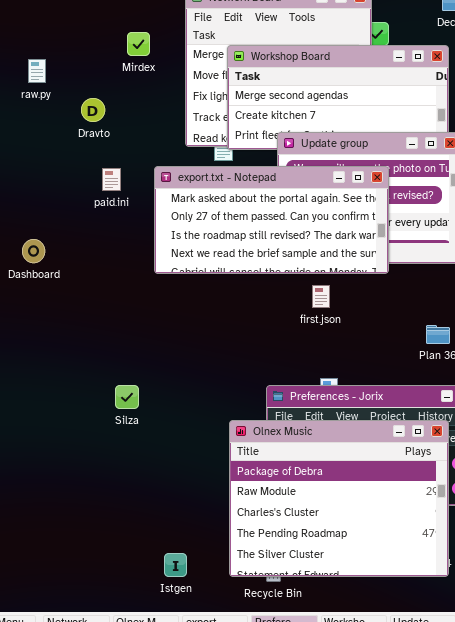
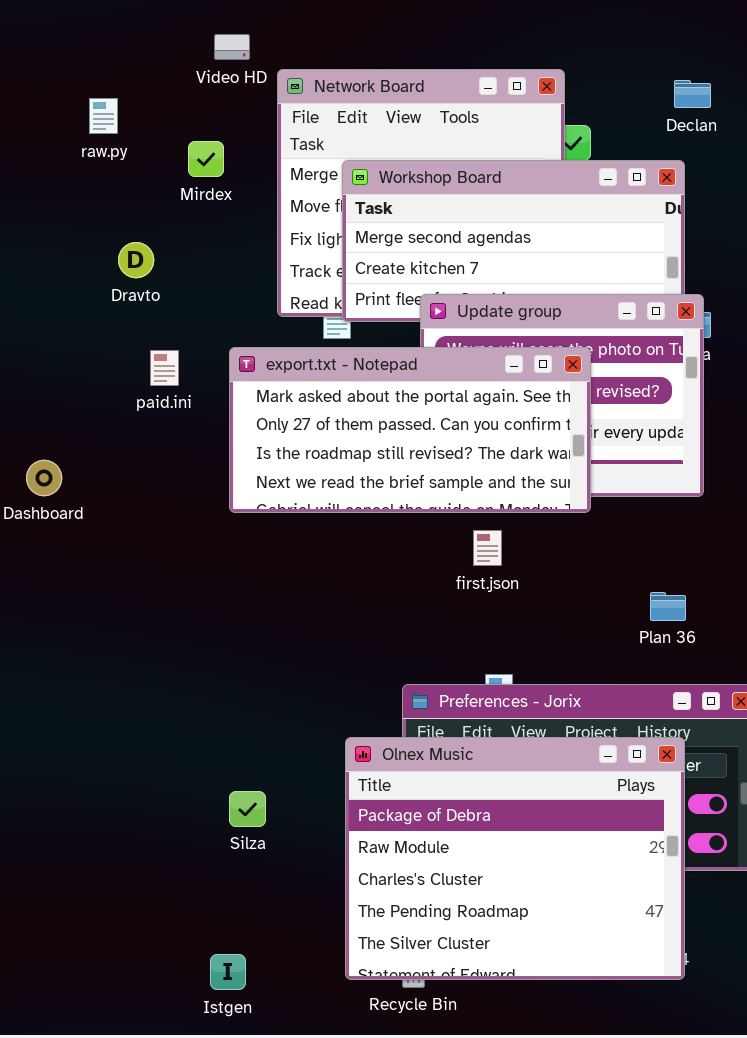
raw.py: [28,59,46,83] -> [89,98,118,134], moved
Silza: [115,385,139,409] -> [229,791,266,827], moved
Istgen: [164,553,187,577] -> [210,954,246,990], moved

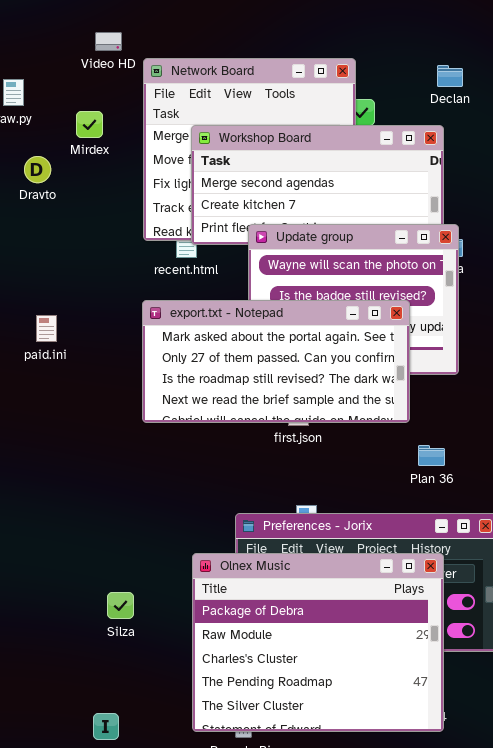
Dravto: [118,242,154,278] -> [24,156,51,183], moved
export.txt - Notepad: [229,347,591,513] -> [142,300,410,423], moved
paid.ini: [150,350,179,386] -> [36,315,57,342], moved

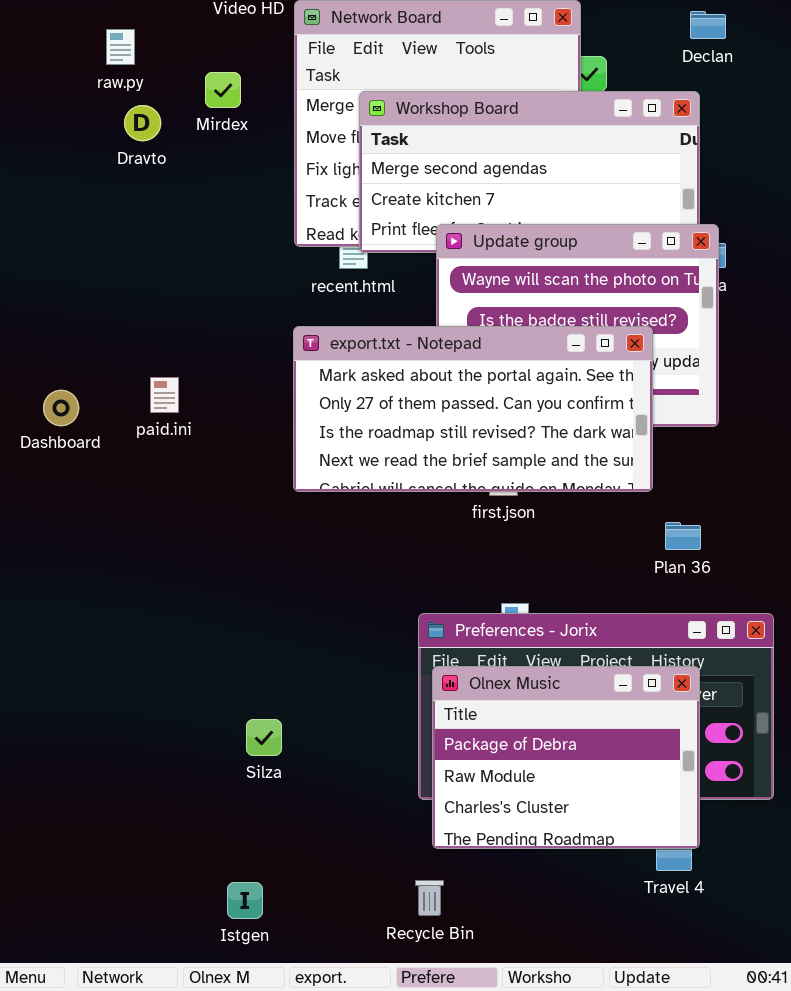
Dravto: [24,156,51,183] -> [124,105,161,141], moved
paid.ini: [36,315,57,342] -> [150,377,179,413], moved
Olnex Music: [192,553,444,732] -> [432,666,700,849], resized

